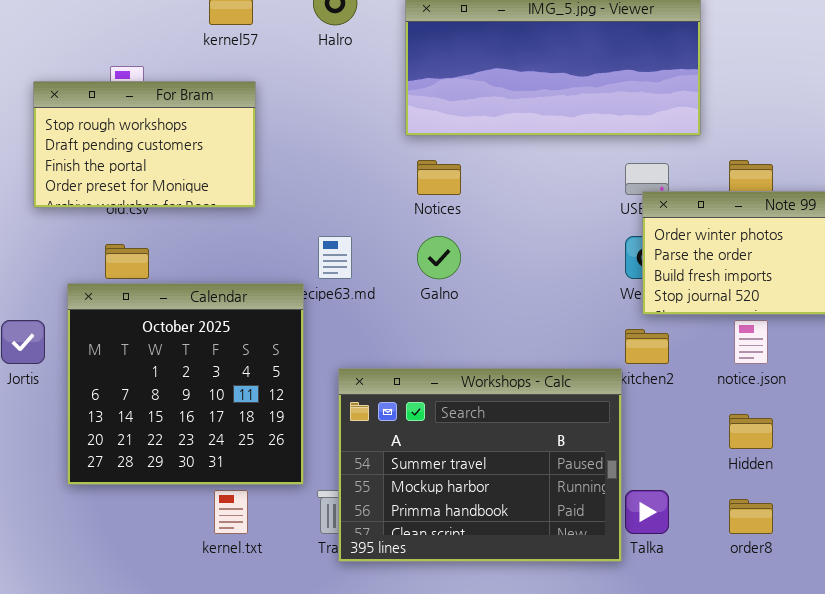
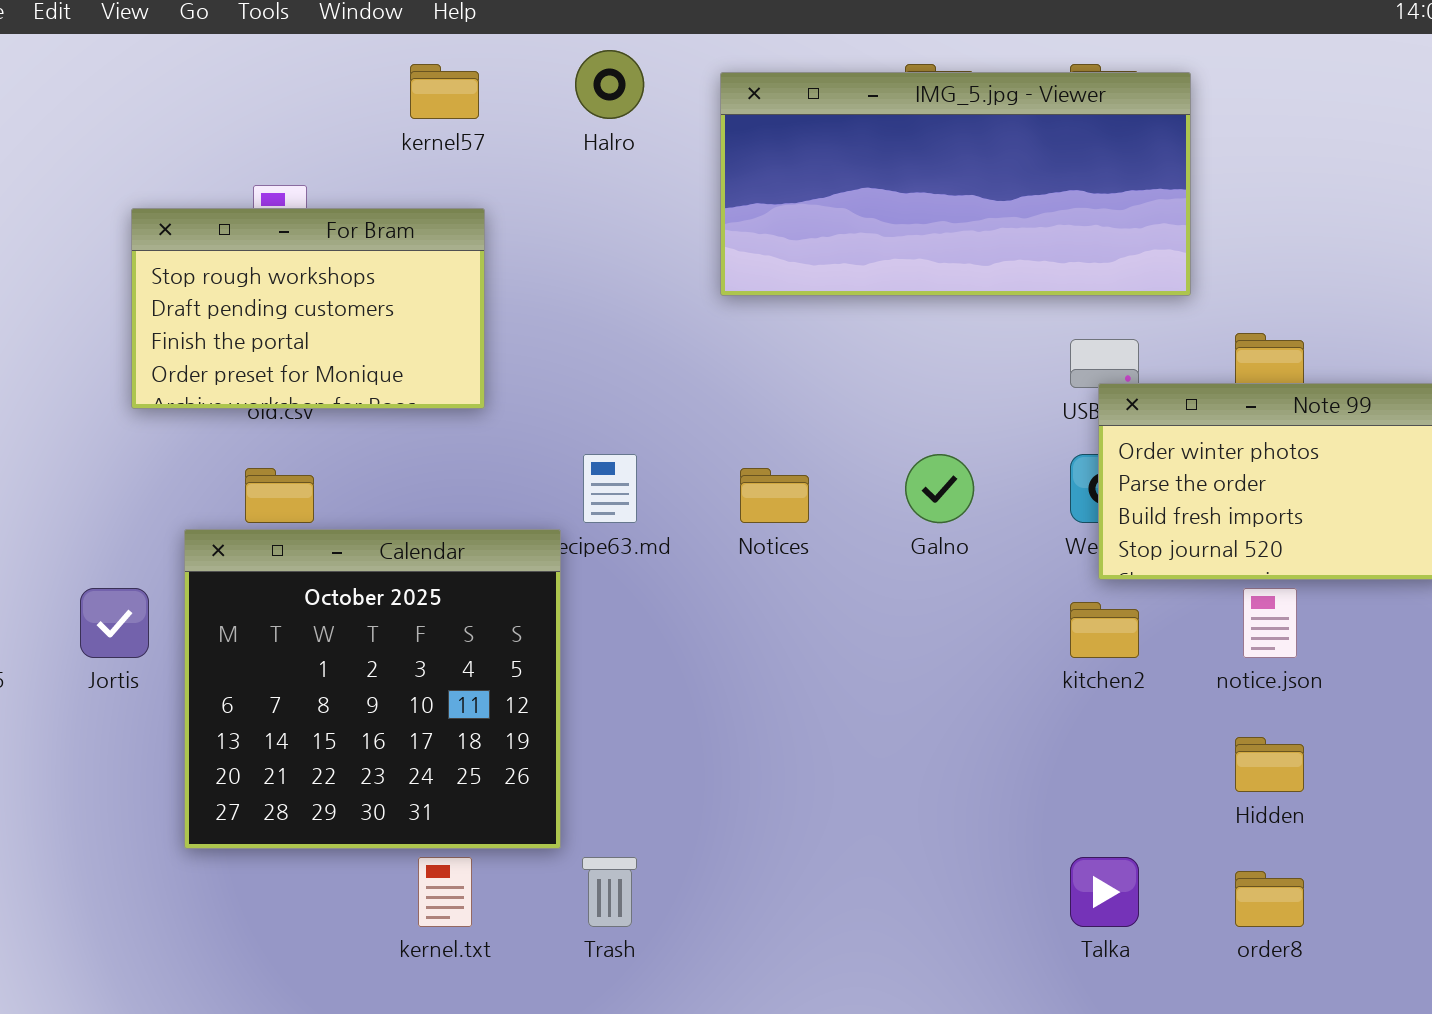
Notices: [417,160,461,195] -> [740,468,809,523], moved
Galno: [417,236,461,279] -> [905,454,974,523], moved
Workshops - Calc: [338,368,622,562] -> none, closed

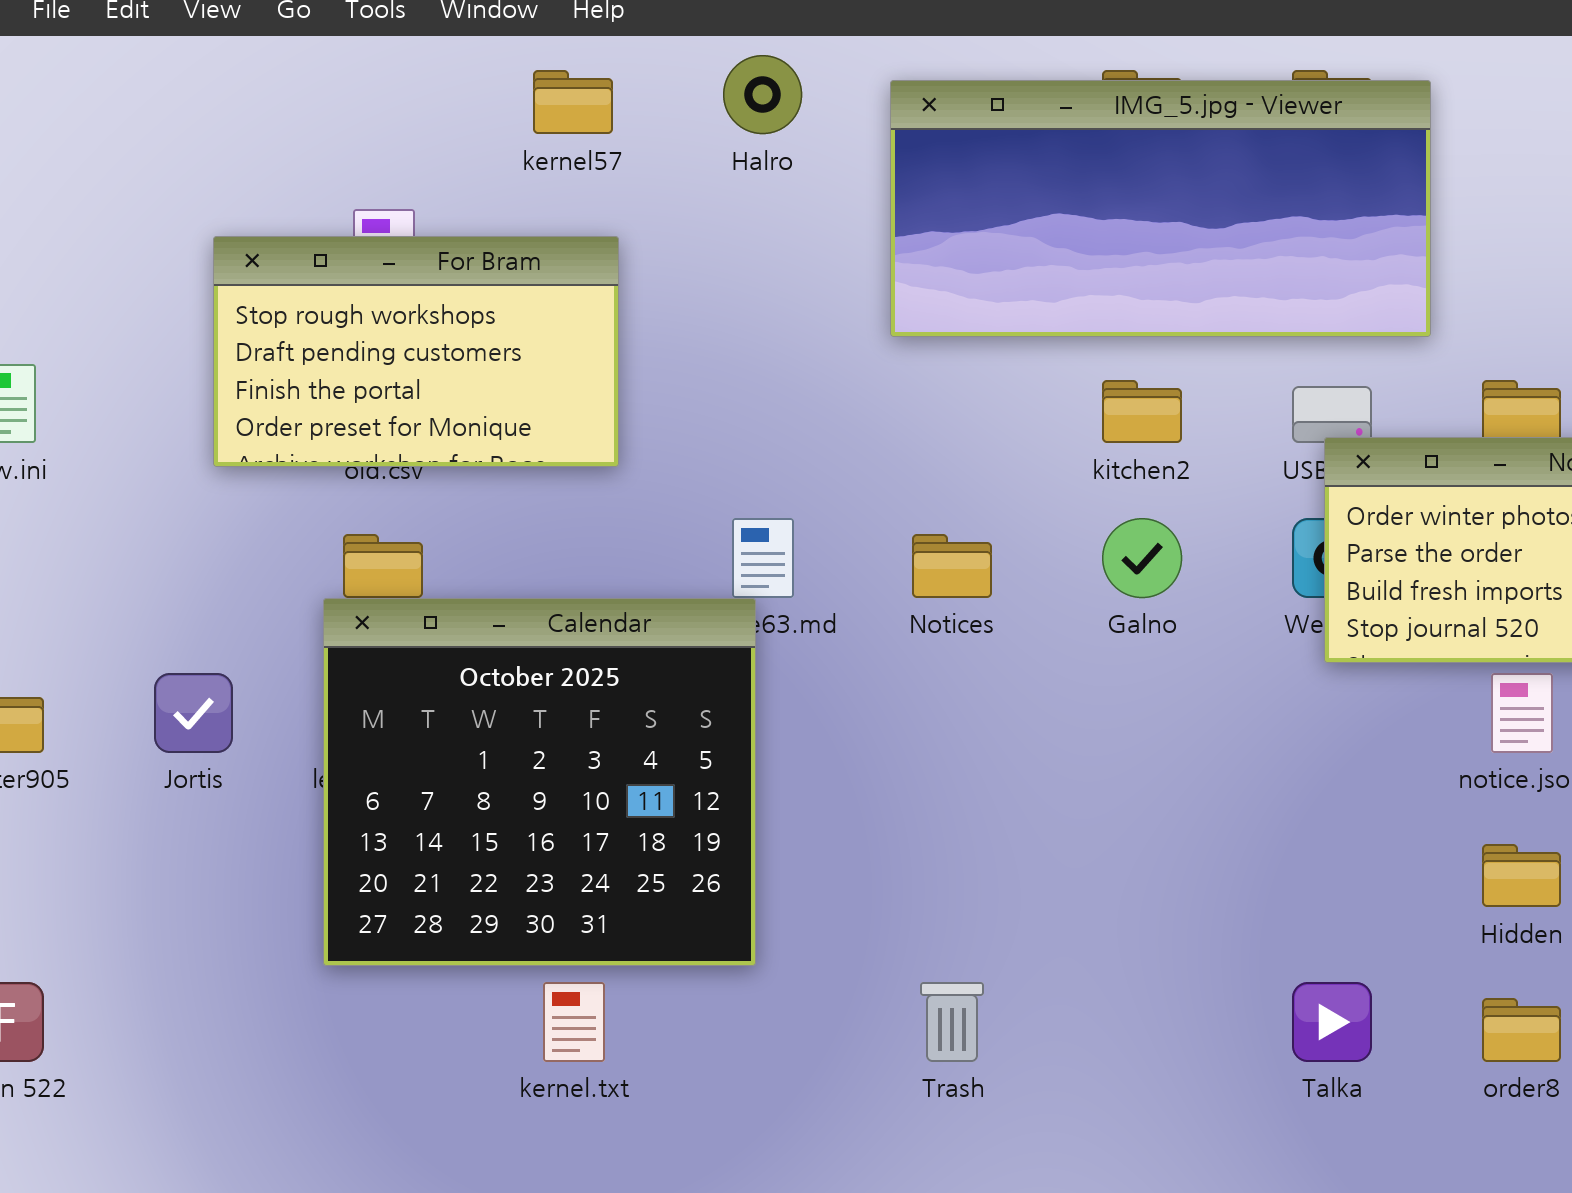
Calendar: [184,529,561,849] -> [323,598,756,966], moved
kitchen2: [1070,602,1139,658] -> [1102,380,1182,443], moved
Trash: [582,857,637,927] -> [920,982,984,1062], moved

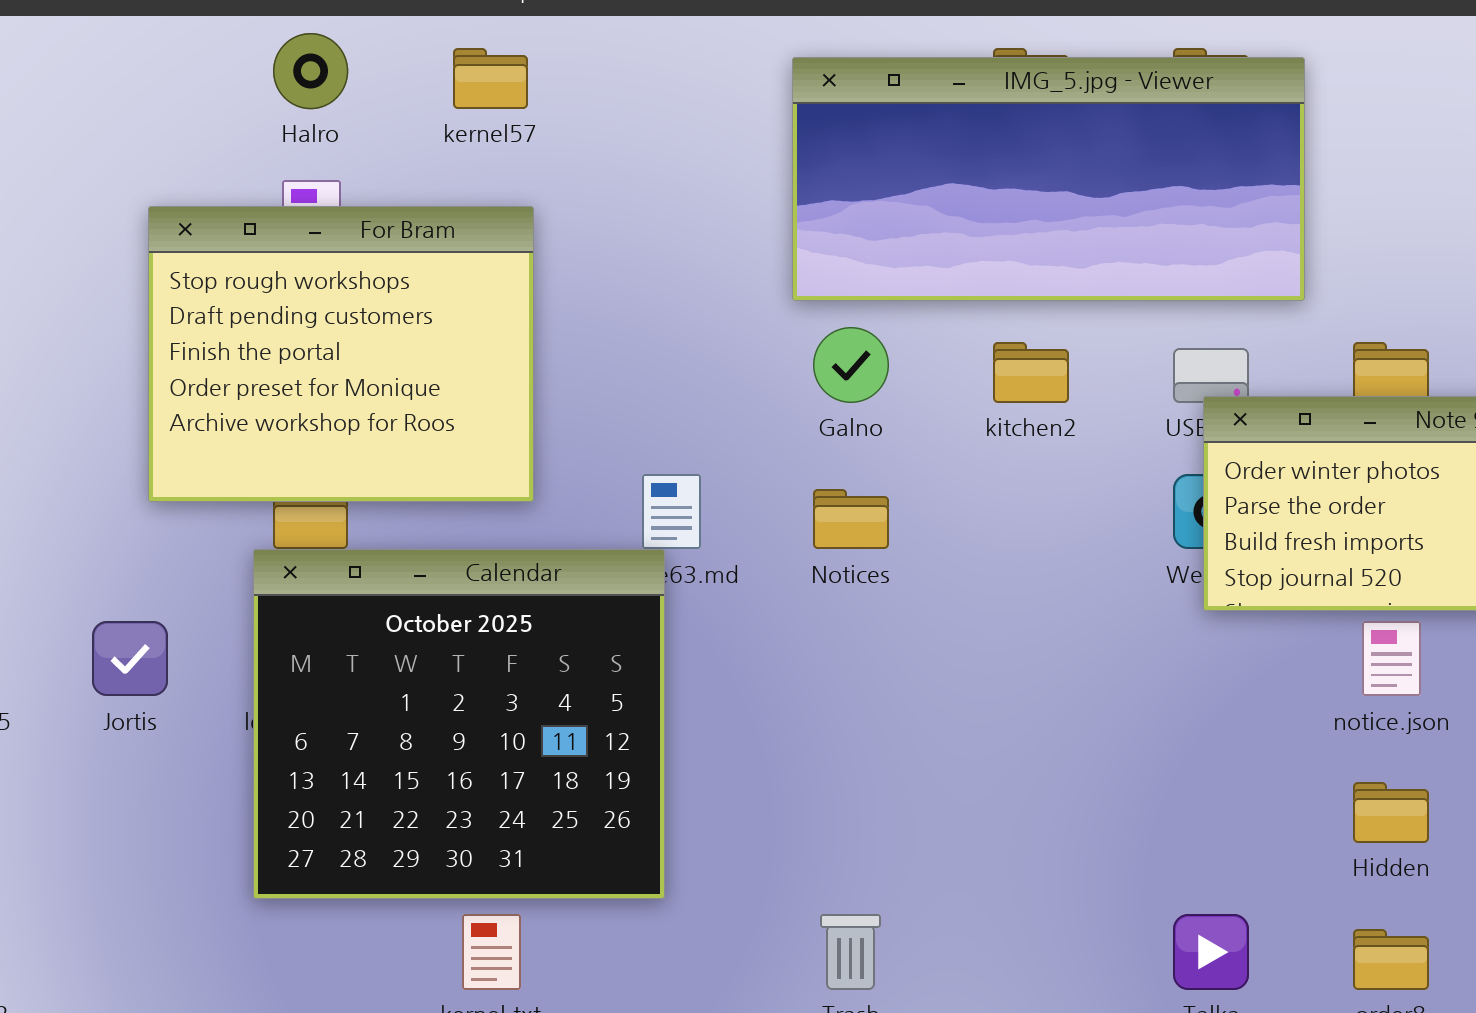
Halro: [723,55,802,134] -> [273,33,348,109], moved
For Bram: [213,236,619,467] -> [148,206,534,502], resized
Galno: [1102,518,1182,598] -> [813,327,889,403], moved

